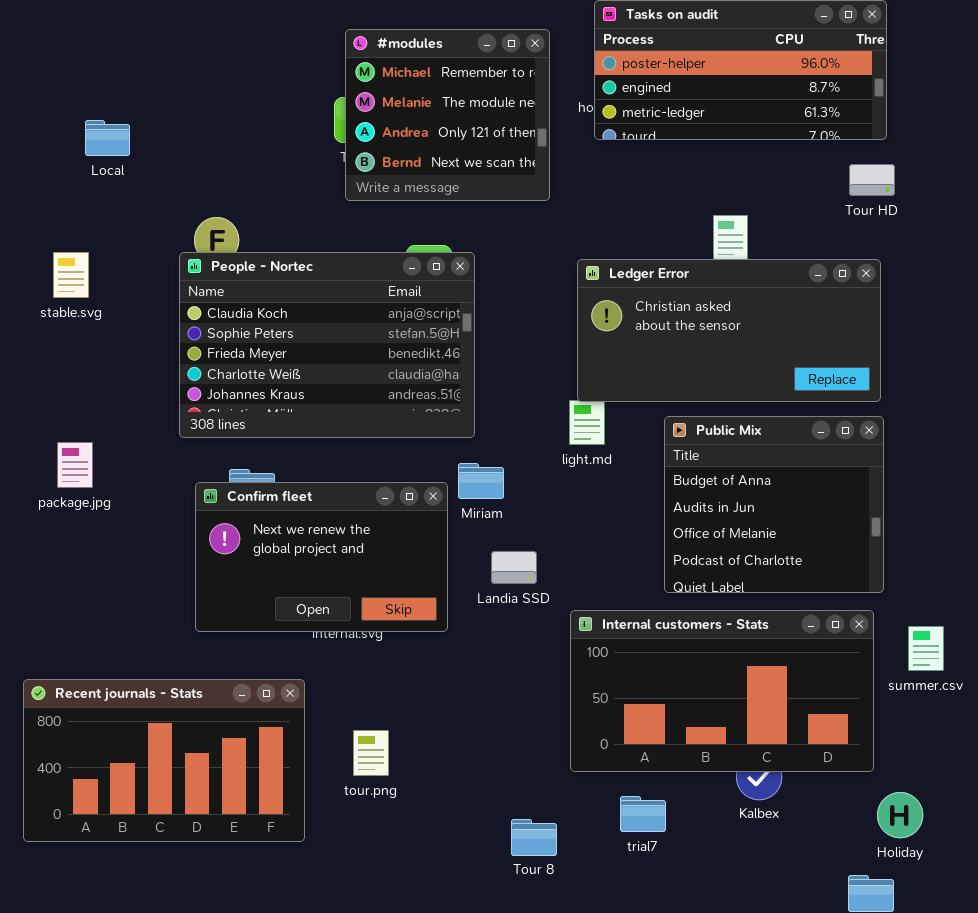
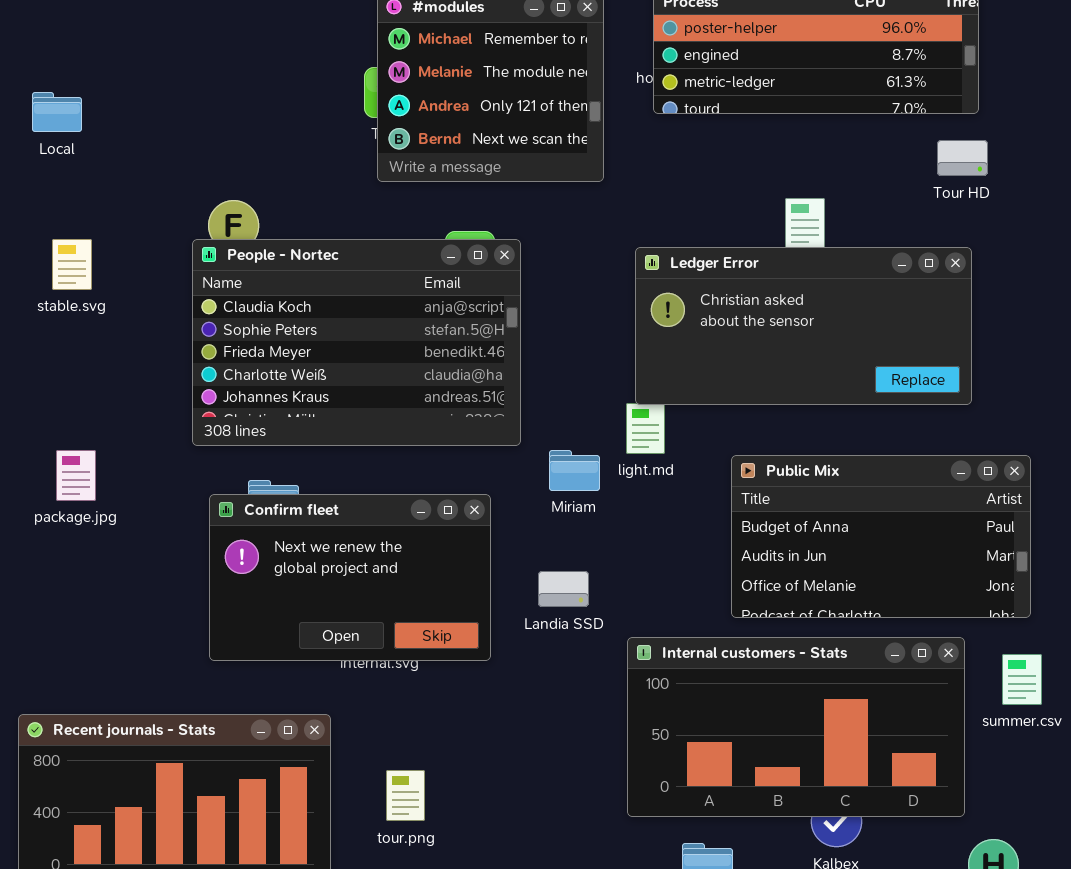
Local: [85,120,130,156] -> [32,92,82,132], moved
Public Mix: [664,416,884,593] -> [731,455,1031,618], resized
Miriam: [458,463,504,499] -> [549,450,600,491], moved

